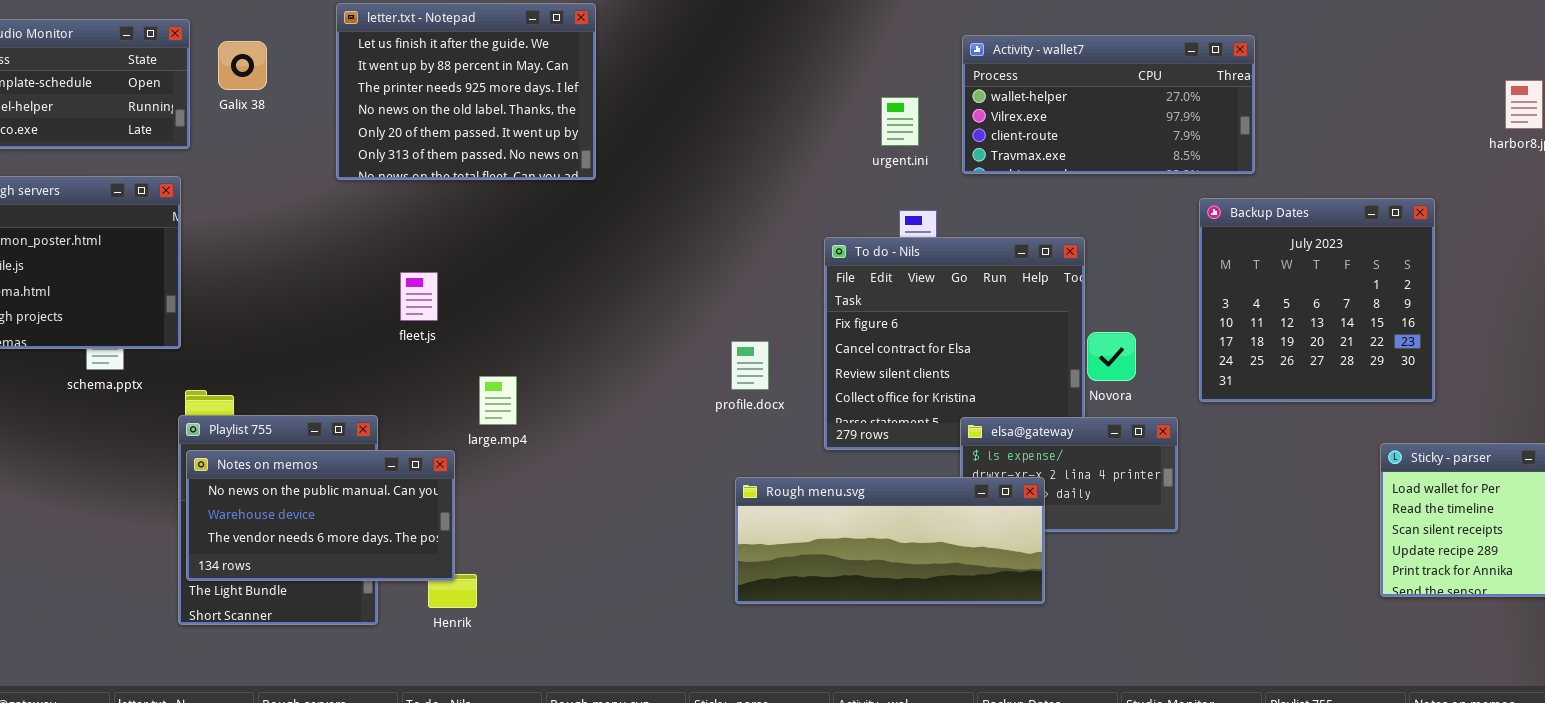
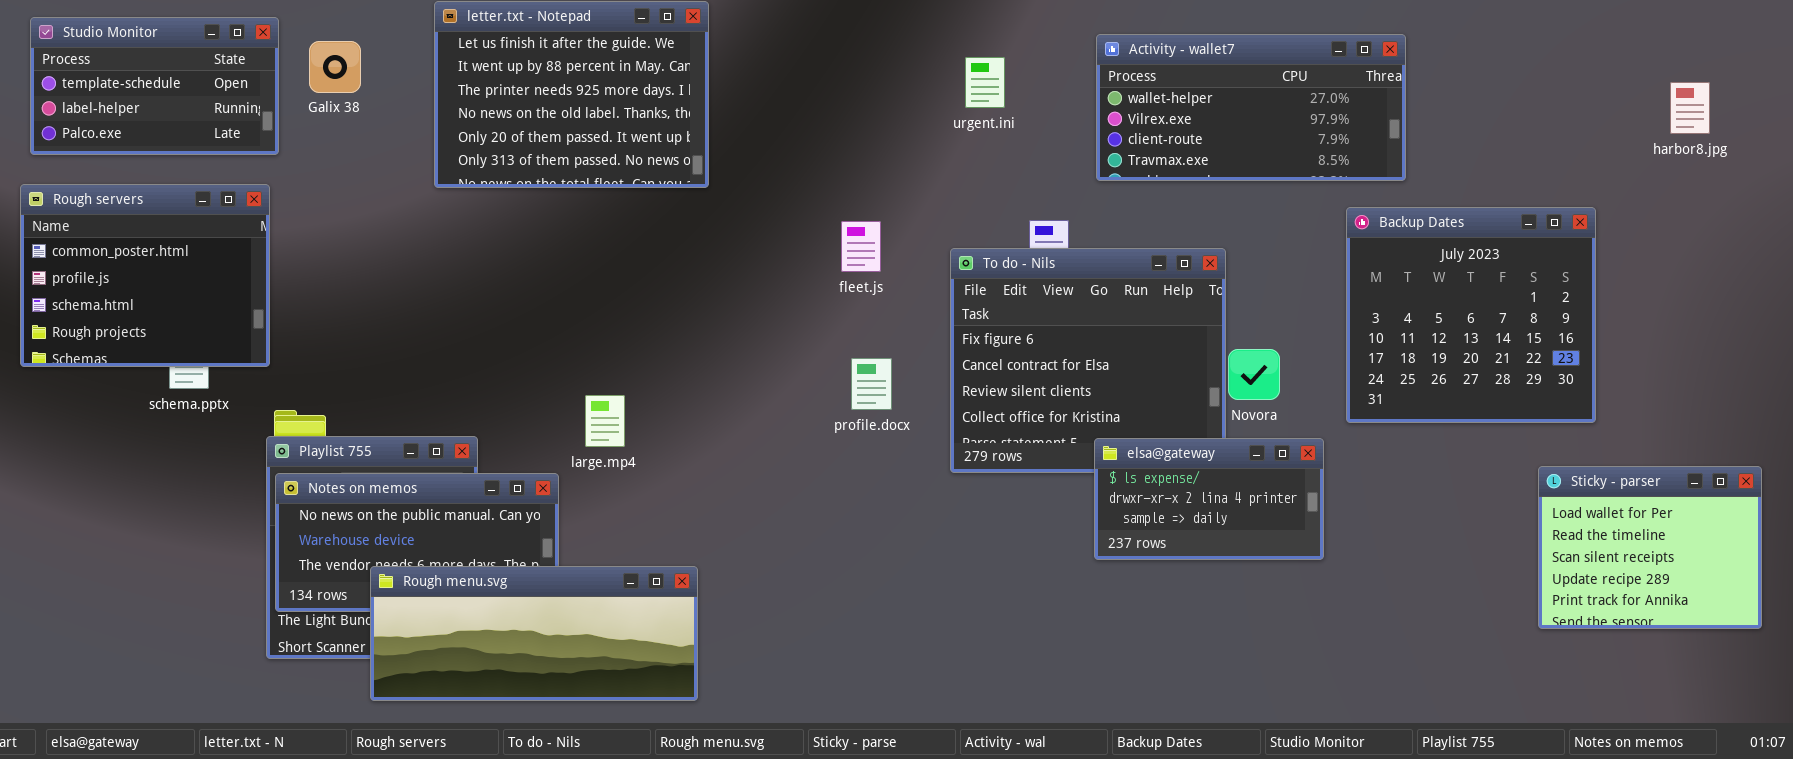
urgent.ini: [881,97,919,146] -> [965,57,1005,108], moved
fleet.js: [400,272,438,321] -> [841,221,881,272], moved
Rough menu.svg: [735,477,1045,604] -> [370,566,698,701], moved

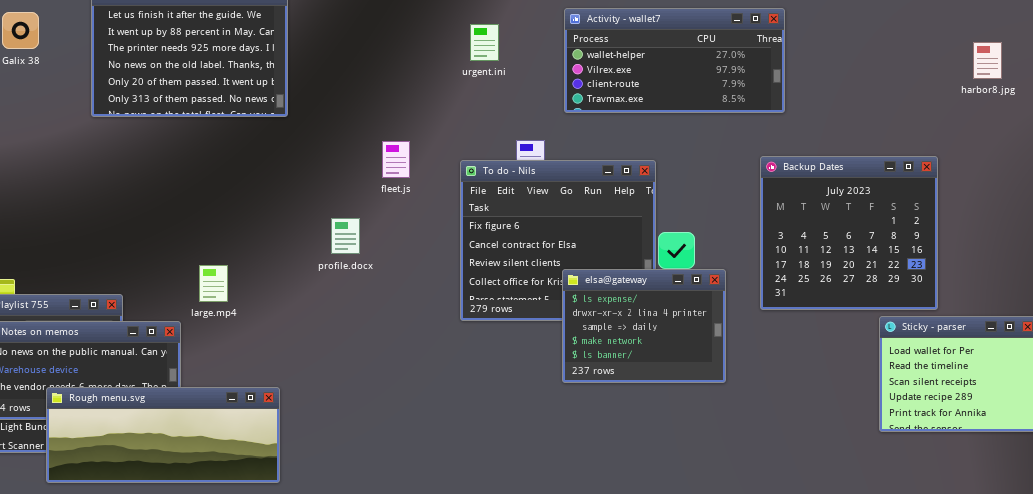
Backup Dates: [1346,207,1596,423] -> [760,156,938,310], moved
profile.docx: [851,358,892,410] -> [331,218,360,254], moved
elsa@gateway: [1094,438,1324,560] -> [562,269,726,383], resized

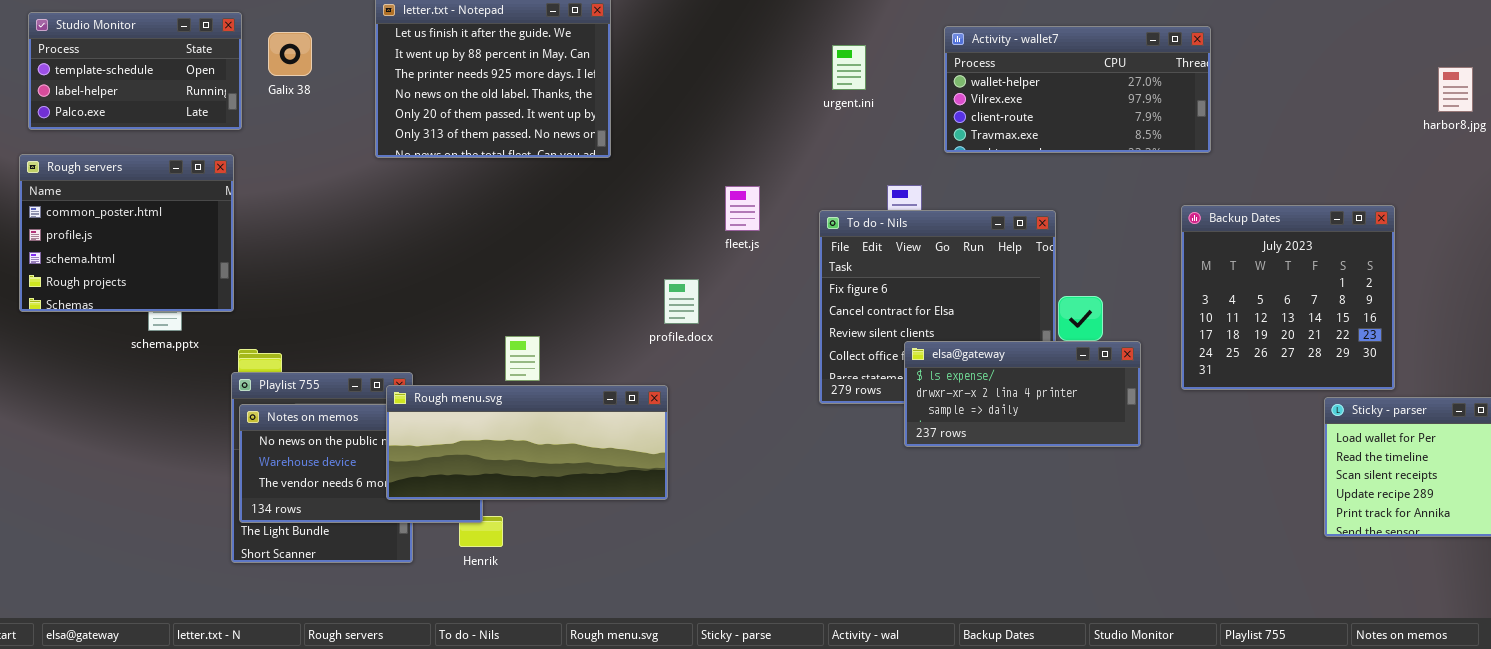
elsa@gateway: [562,269,726,383] -> [904,341,1141,447], resized
Rough menu.svg: [46,387,280,483] -> [386,385,668,500], moved

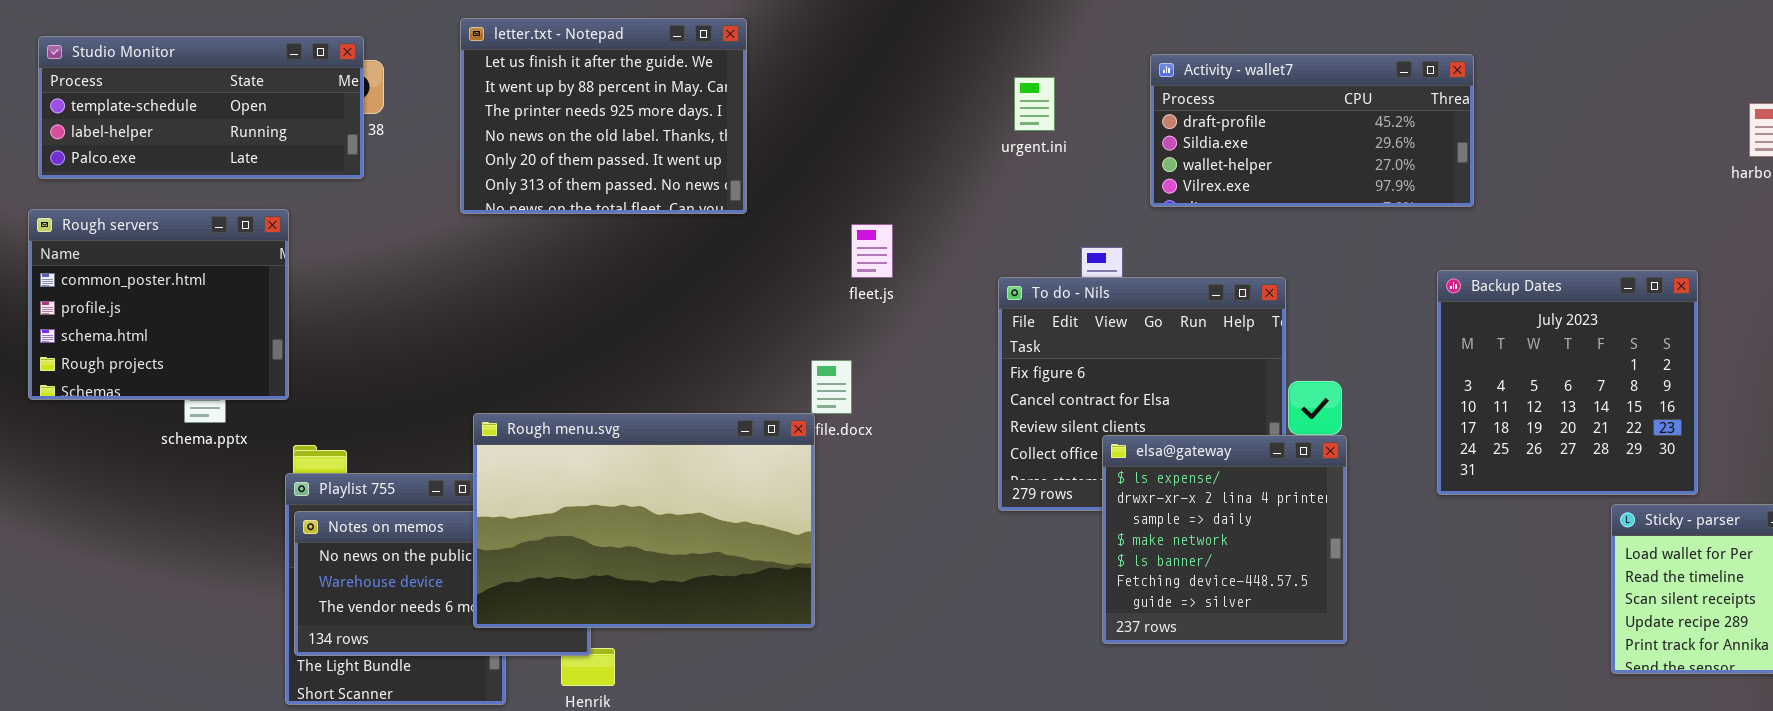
Studio Monitor: [28,12,242,130] -> [38,36,364,179], resized
Activity - wallet7: [944,26,1211,153] -> [1150,54,1474,207], scrolled up 2 rows
fleet.js: [725,186,760,231] -> [851,224,893,278], moved
elsa@gateway: [904,341,1141,447] -> [1102,435,1347,644], resized
Rough menu.svg: [386,385,668,500] -> [473,413,815,628], resized

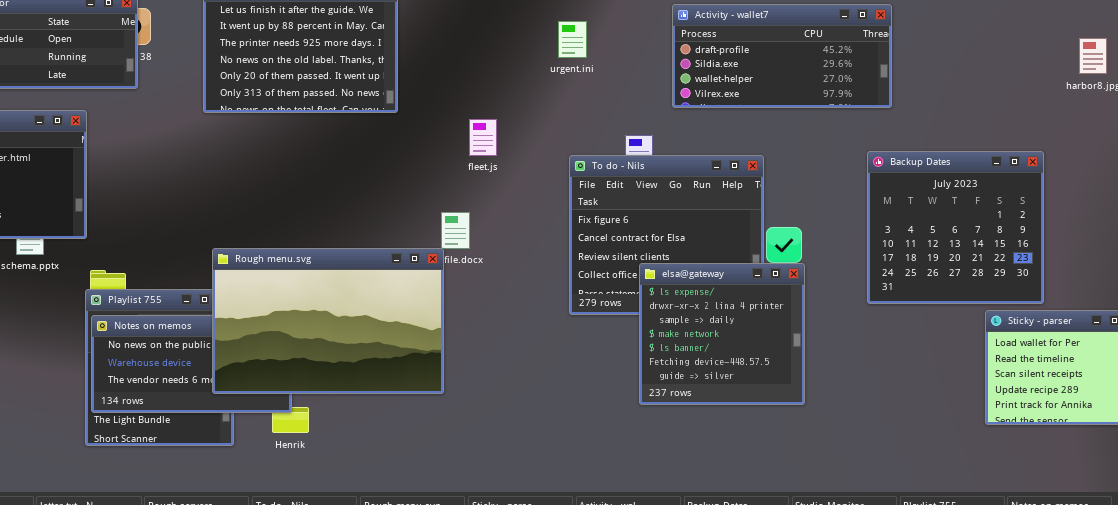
urgent.ini: [1014,77,1055,131] -> [558,21,587,58], moved

